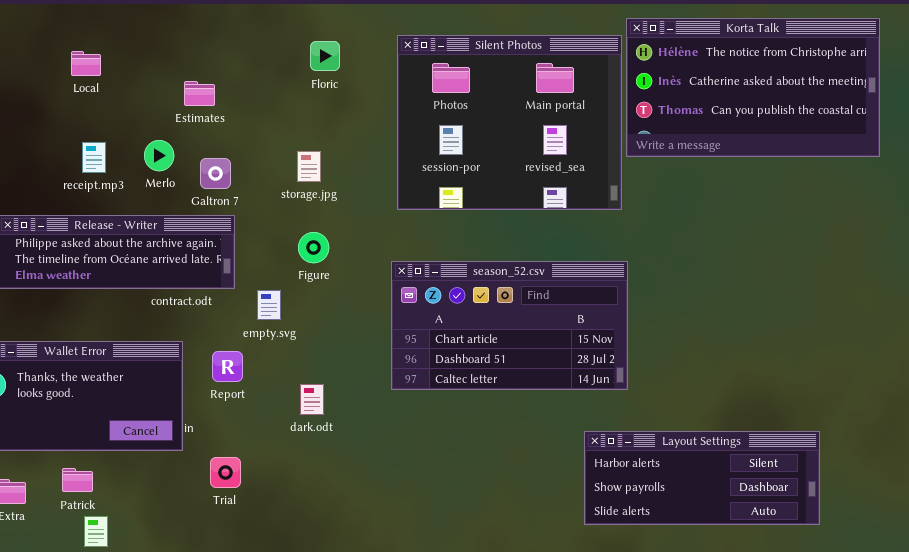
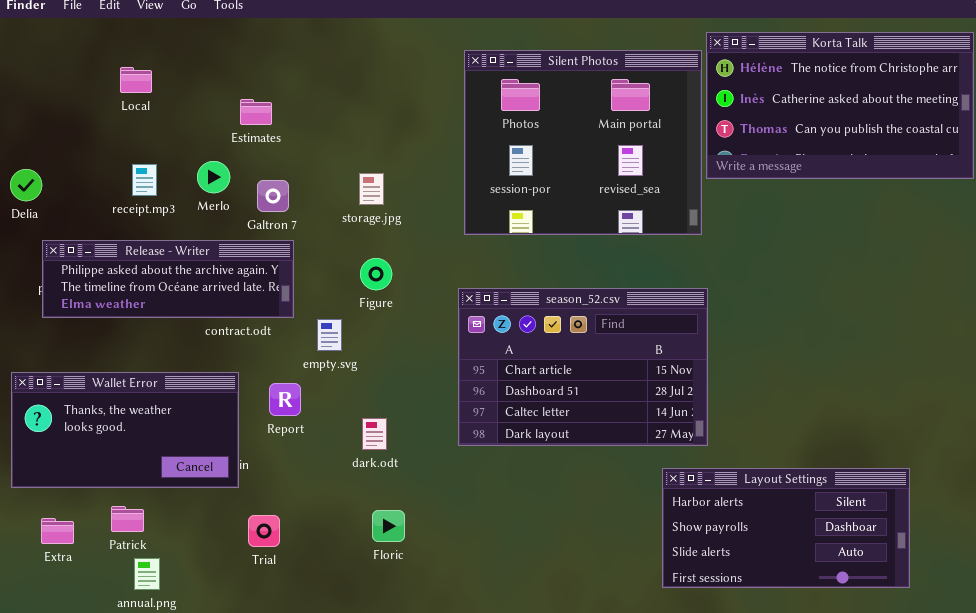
Floric: [310,41,340,71] -> [372,510,405,542], moved
season_52.csv: [391,261,628,390] -> [458,288,708,446], resized
Layout Settings: [584,431,820,525] -> [662,468,910,588], resized
Trial: [210,457,241,488] -> [248,515,280,547], moved

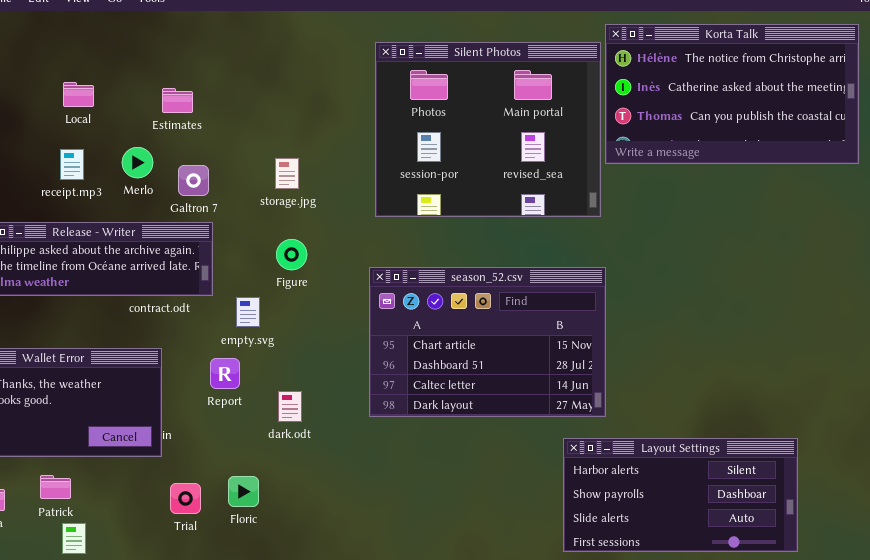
Local: [120,67,152,93] -> [63,82,94,107], moved
Report: [269,383,301,416] -> [210,358,240,389], moved
Floric: [372,510,405,542] -> [228,476,259,507], moved

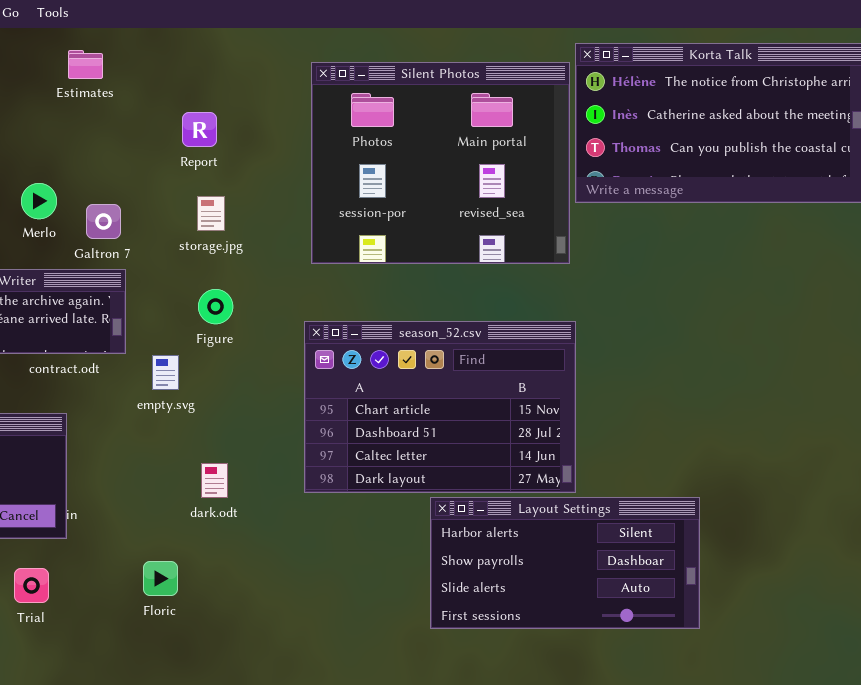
Estimates: [162,88,193,113] -> [68,50,103,79], moved
Report: [210,358,240,389] -> [182,112,217,147], moved
Layout Settings: [563,438,798,552] -> [430,497,700,629], moved
Trial: [170,483,201,514] -> [14,568,49,603], moved

